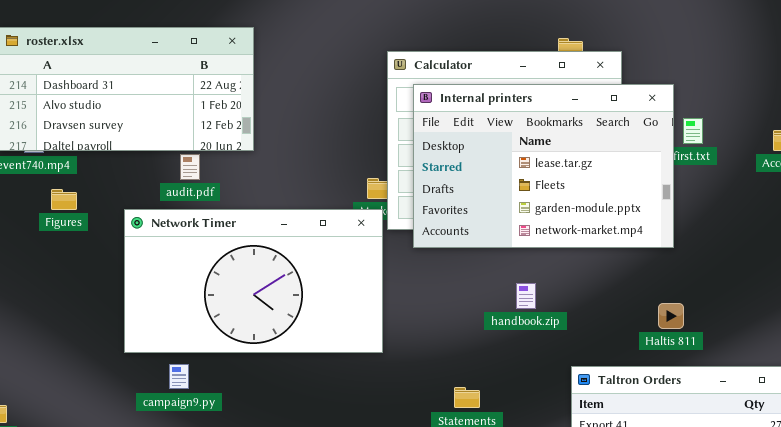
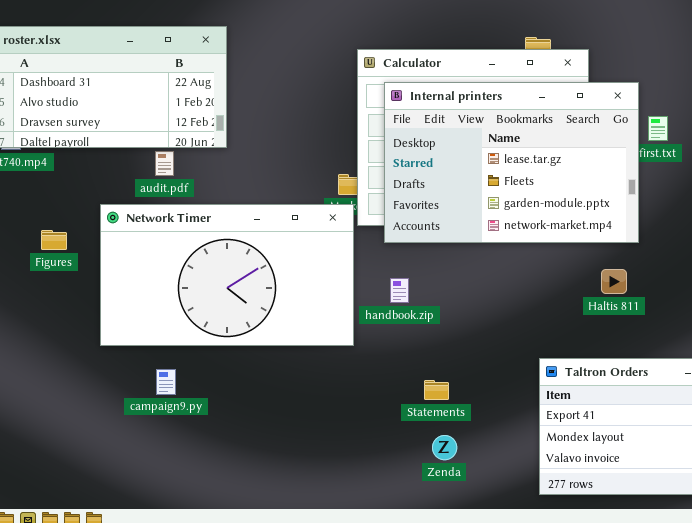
Figures: [51,189,77,210] -> [41,230,67,250], moved
handbook.zip: [516,283,536,309] -> [390,278,409,303], moved
Haltis 811: [658,303,684,329] -> [601,269,627,294], moved
campaign9.py: [169,364,189,389] -> [156,369,176,395], moved

